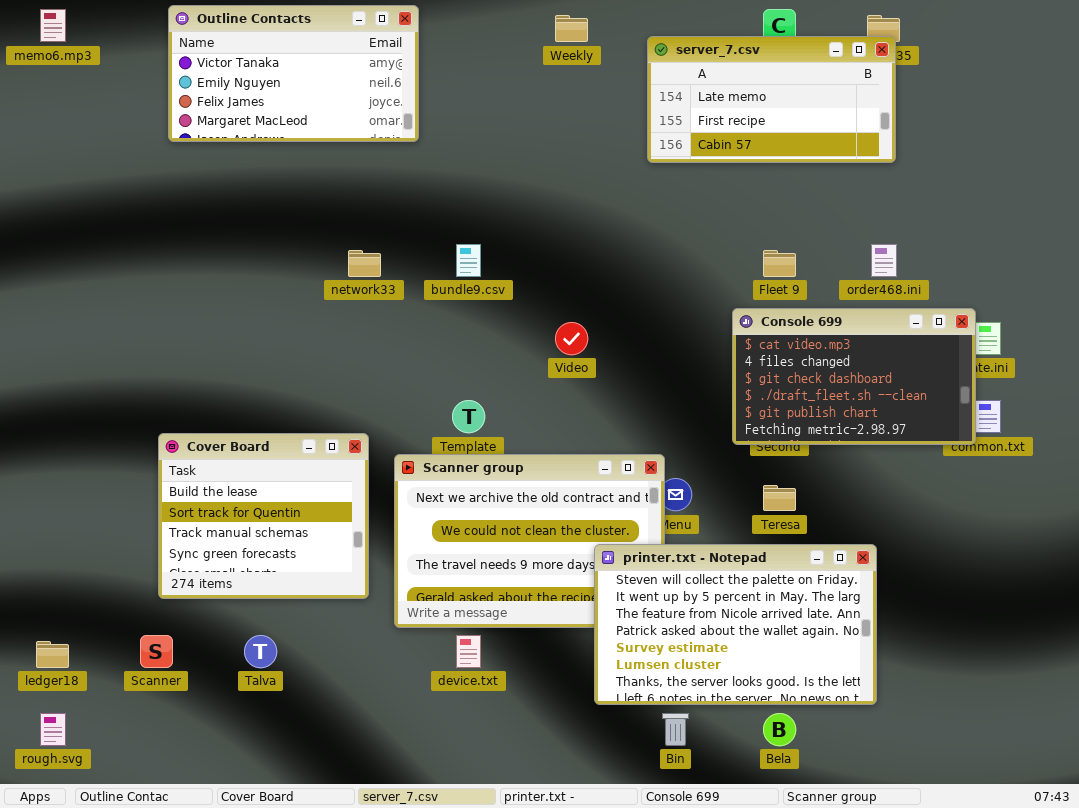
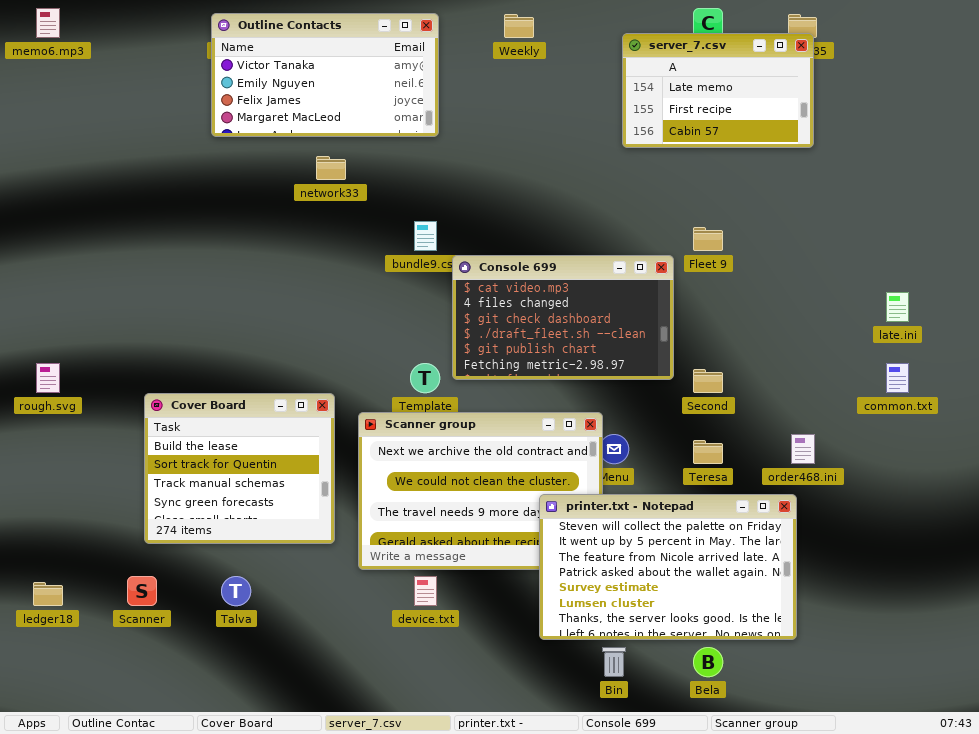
Outline Contacts: [168,5,419,142] -> [211,13,439,137], moved
server_7.csv: [647,36,896,163] -> [622,33,814,148], resized
order468.ini: [871,244,897,277] -> [791,434,815,464], moved
network33: [348,250,381,277] -> [316,156,346,180], moved
Console 699: [732,308,976,445] -> [452,255,674,380], moved
rough.svg: [40,713,66,746] -> [36,363,60,393], moved

